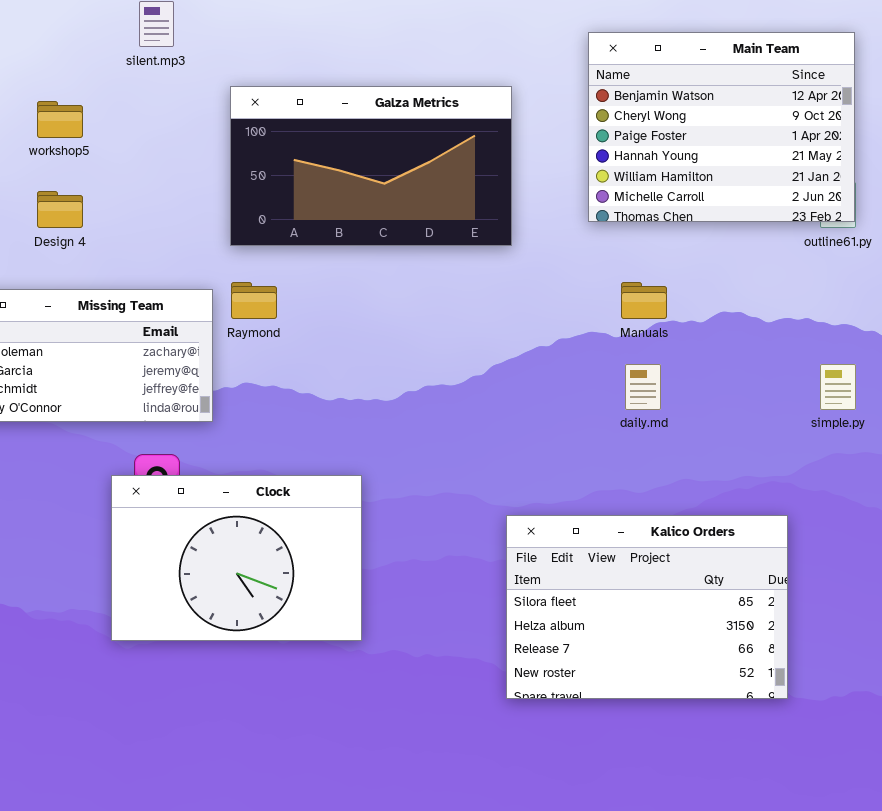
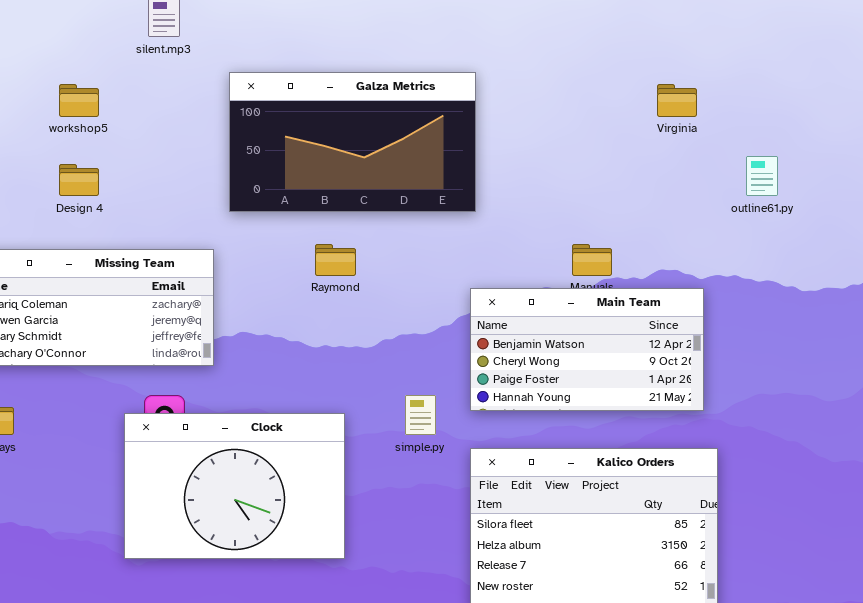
Main Team: [588,32,855,222] -> [470,288,704,411], moved, resized
Raymond: [231,282,277,319] -> [315,244,356,276], moved
simple.py: [820,364,856,410] -> [405,395,436,435], moved

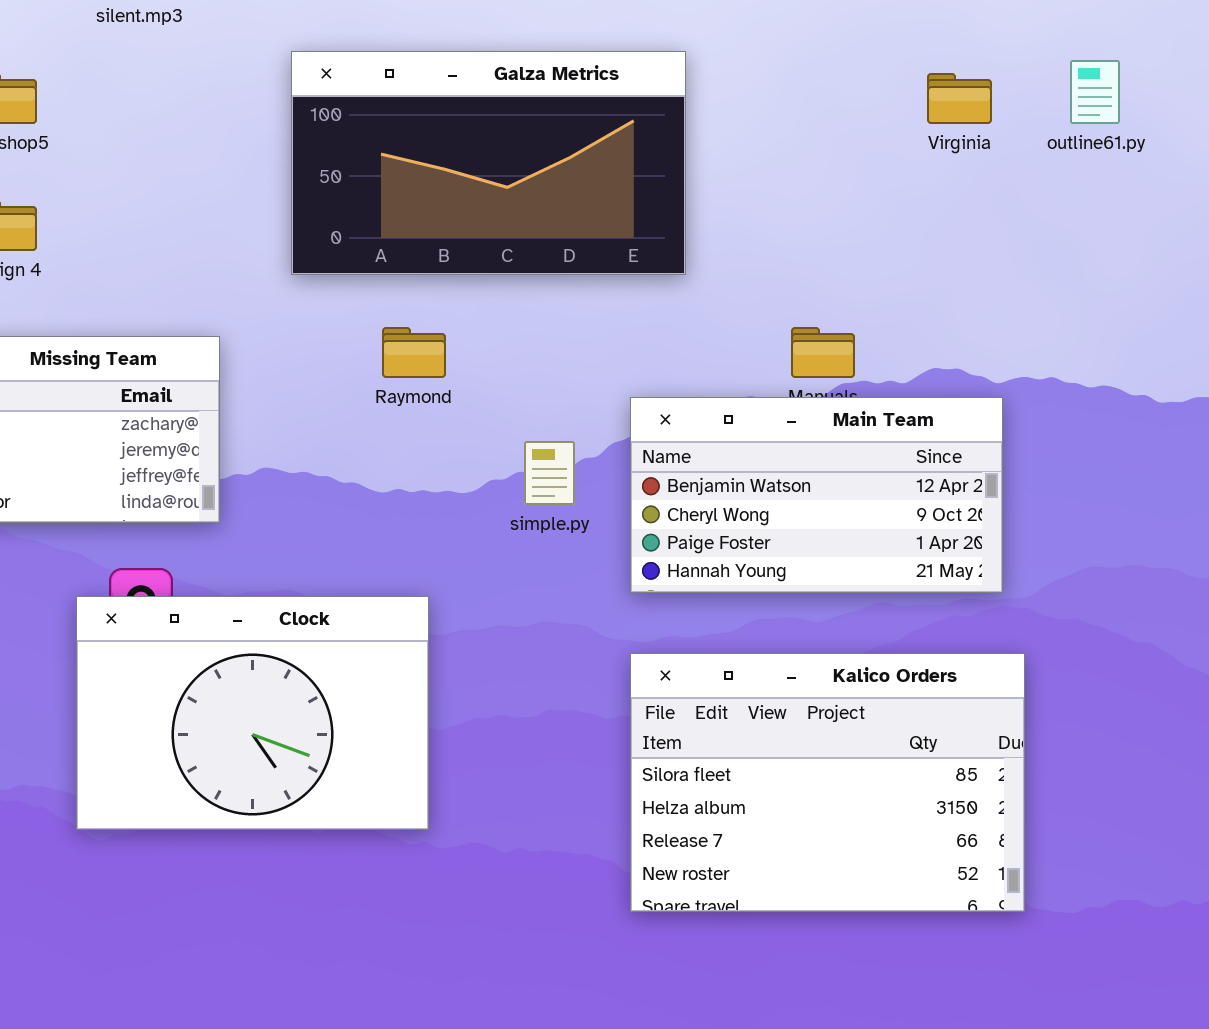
Galza Metrics: [229,72,476,212] -> [291,51,686,275], moved
outline61.py: [746,156,778,196] -> [1070,60,1120,124], moved
simple.py: [405,395,436,435] -> [524,441,575,505], moved

